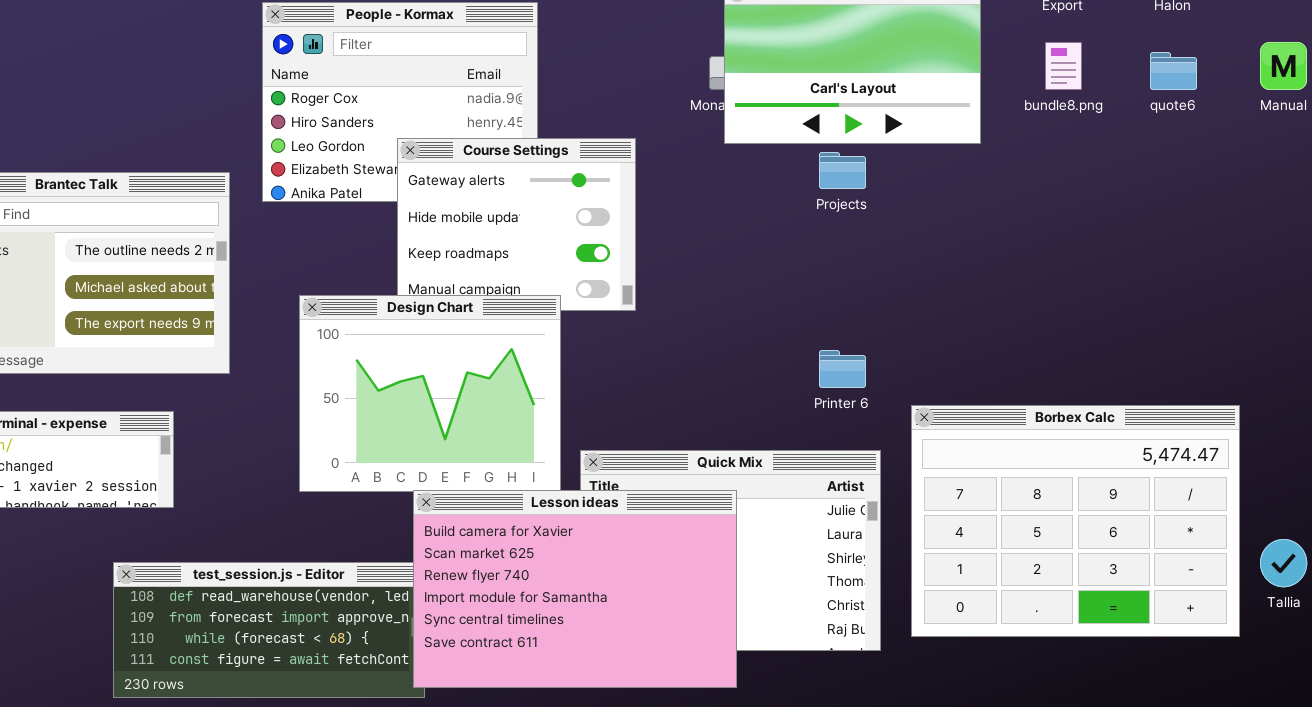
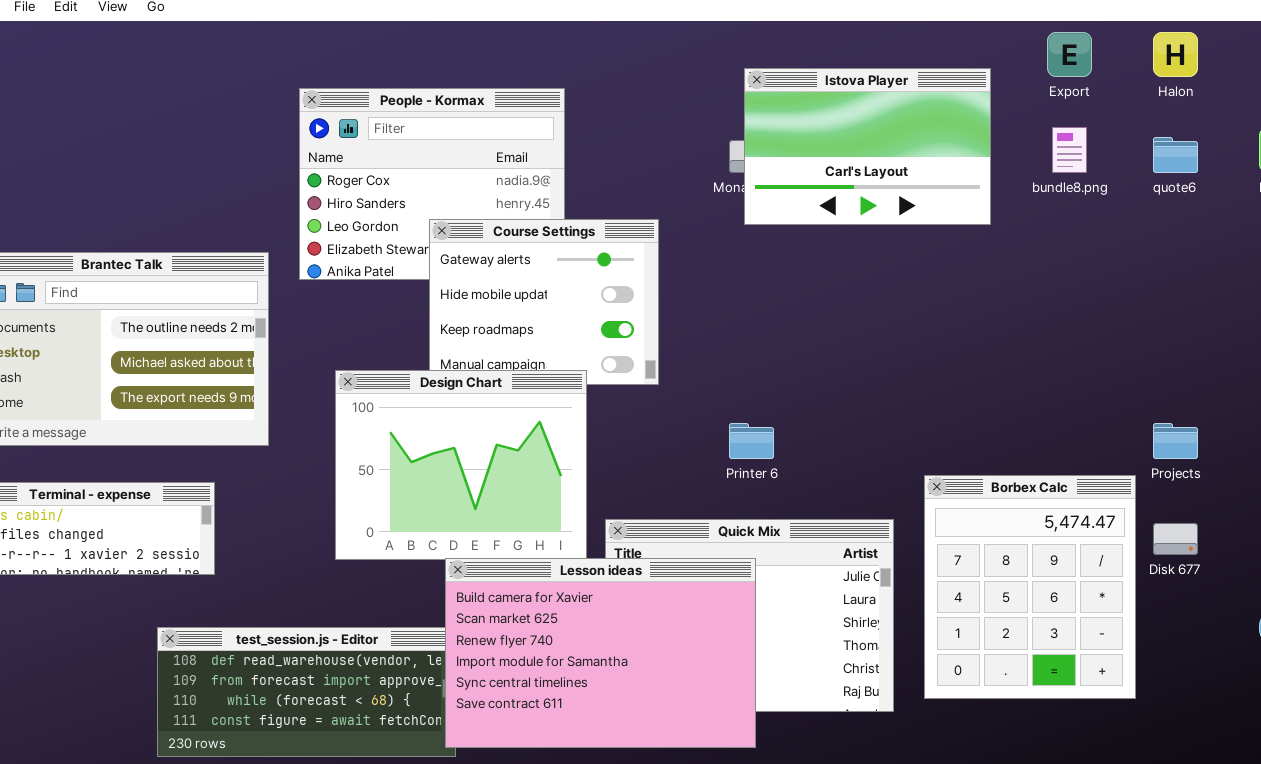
Projects: [819,152,866,189] -> [1153,423,1198,459], moved
Printer 6: [819,350,866,388] -> [729,423,774,459], moved
Borbex Calc: [911,405,1240,637] -> [924,475,1136,699], resized

